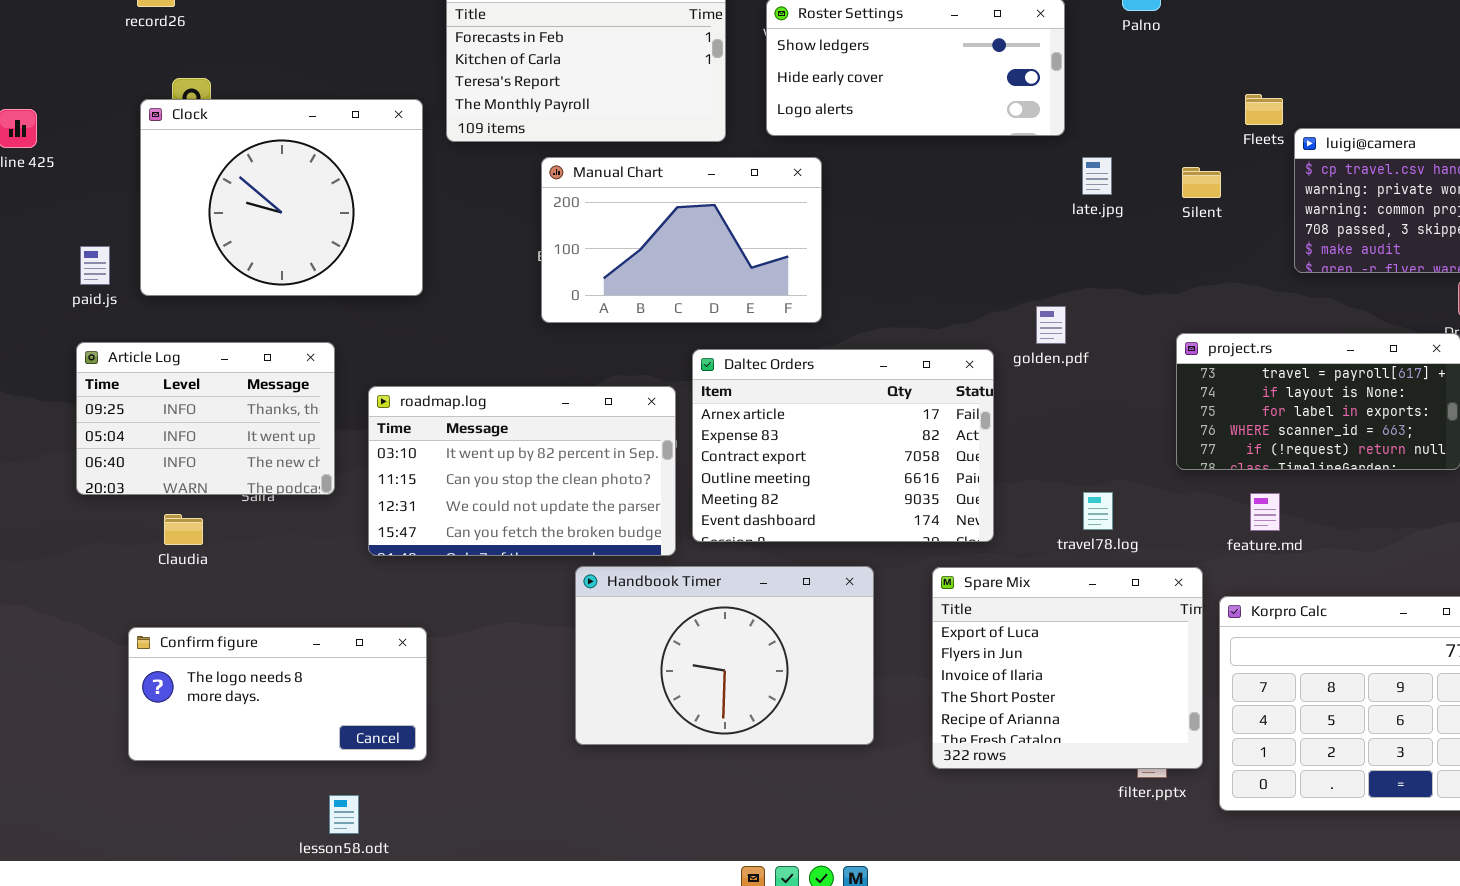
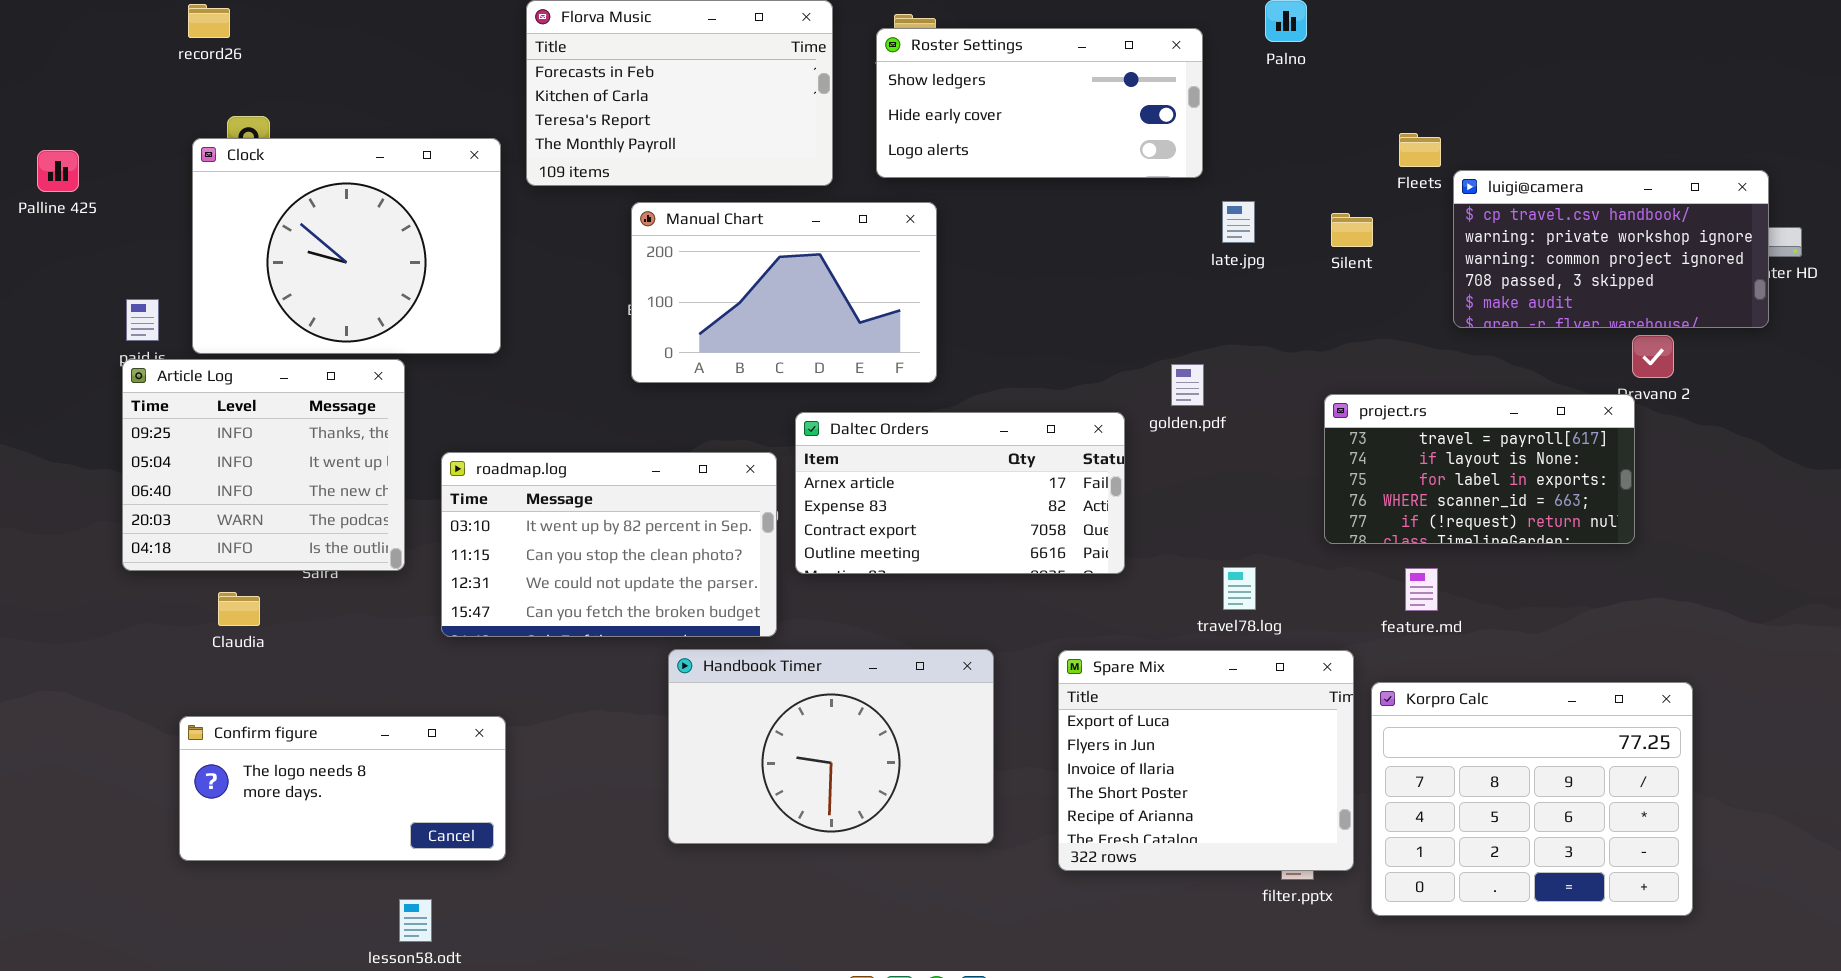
Article Log: [76,342,335,495] -> [122,359,405,571], resized
Daltec Orders: [692,349,994,542] -> [795,412,1125,574], resized

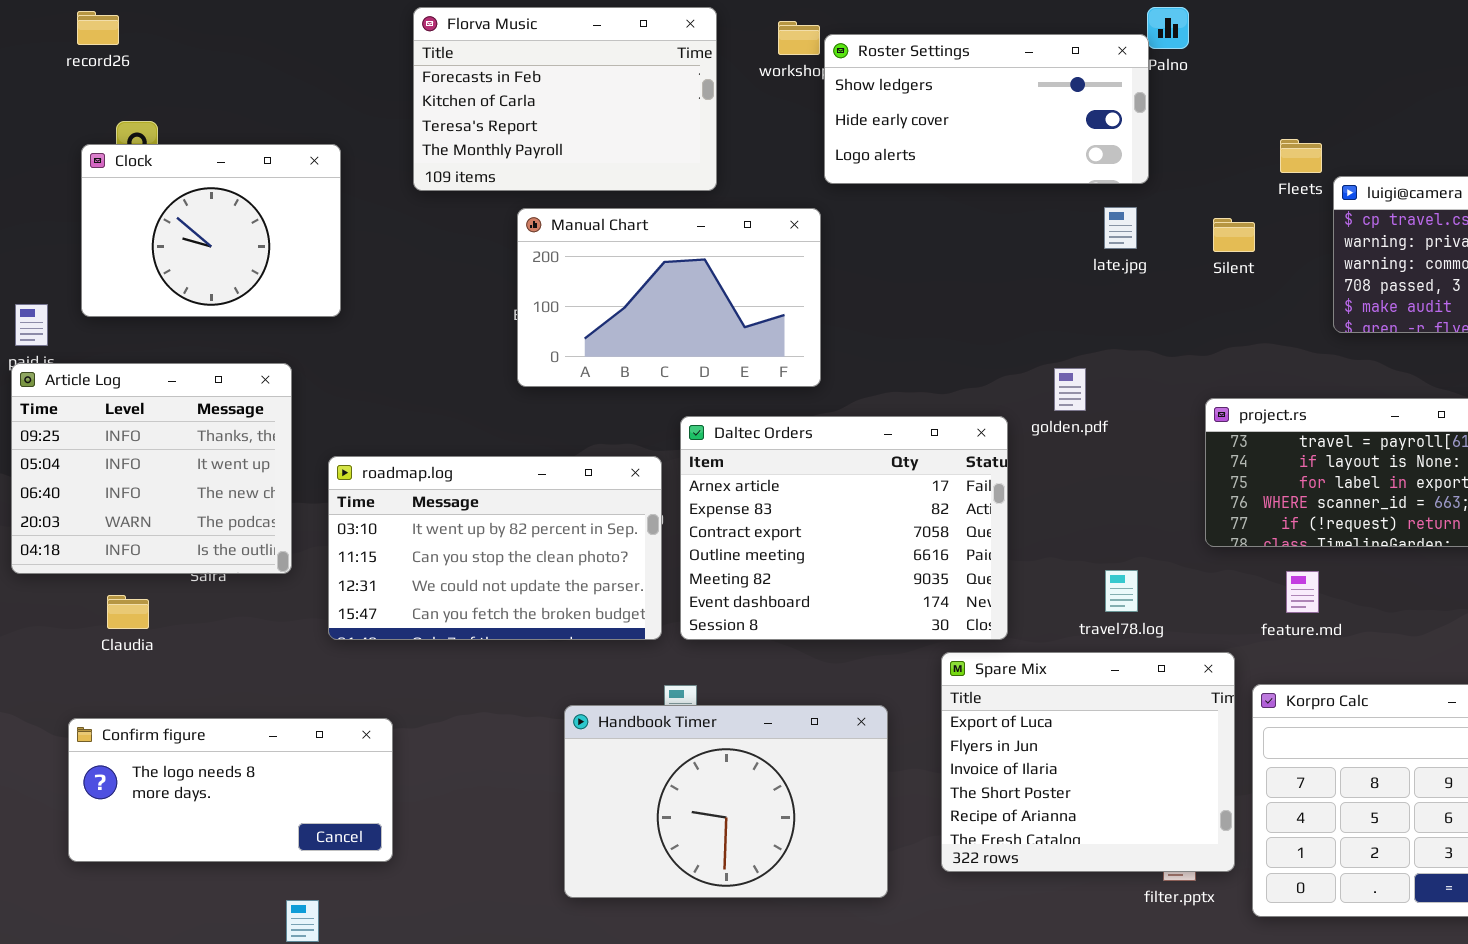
Roster Settings: [876,28,1203,178] -> [824,34,1149,184], moved
Clock: [192,138,501,354] -> [81,144,341,317], resized
Daltec Orders: [795,412,1125,574] -> [680,416,1008,640], resized
Handbook Timer: [668,649,994,844] -> [564,705,888,898], moved

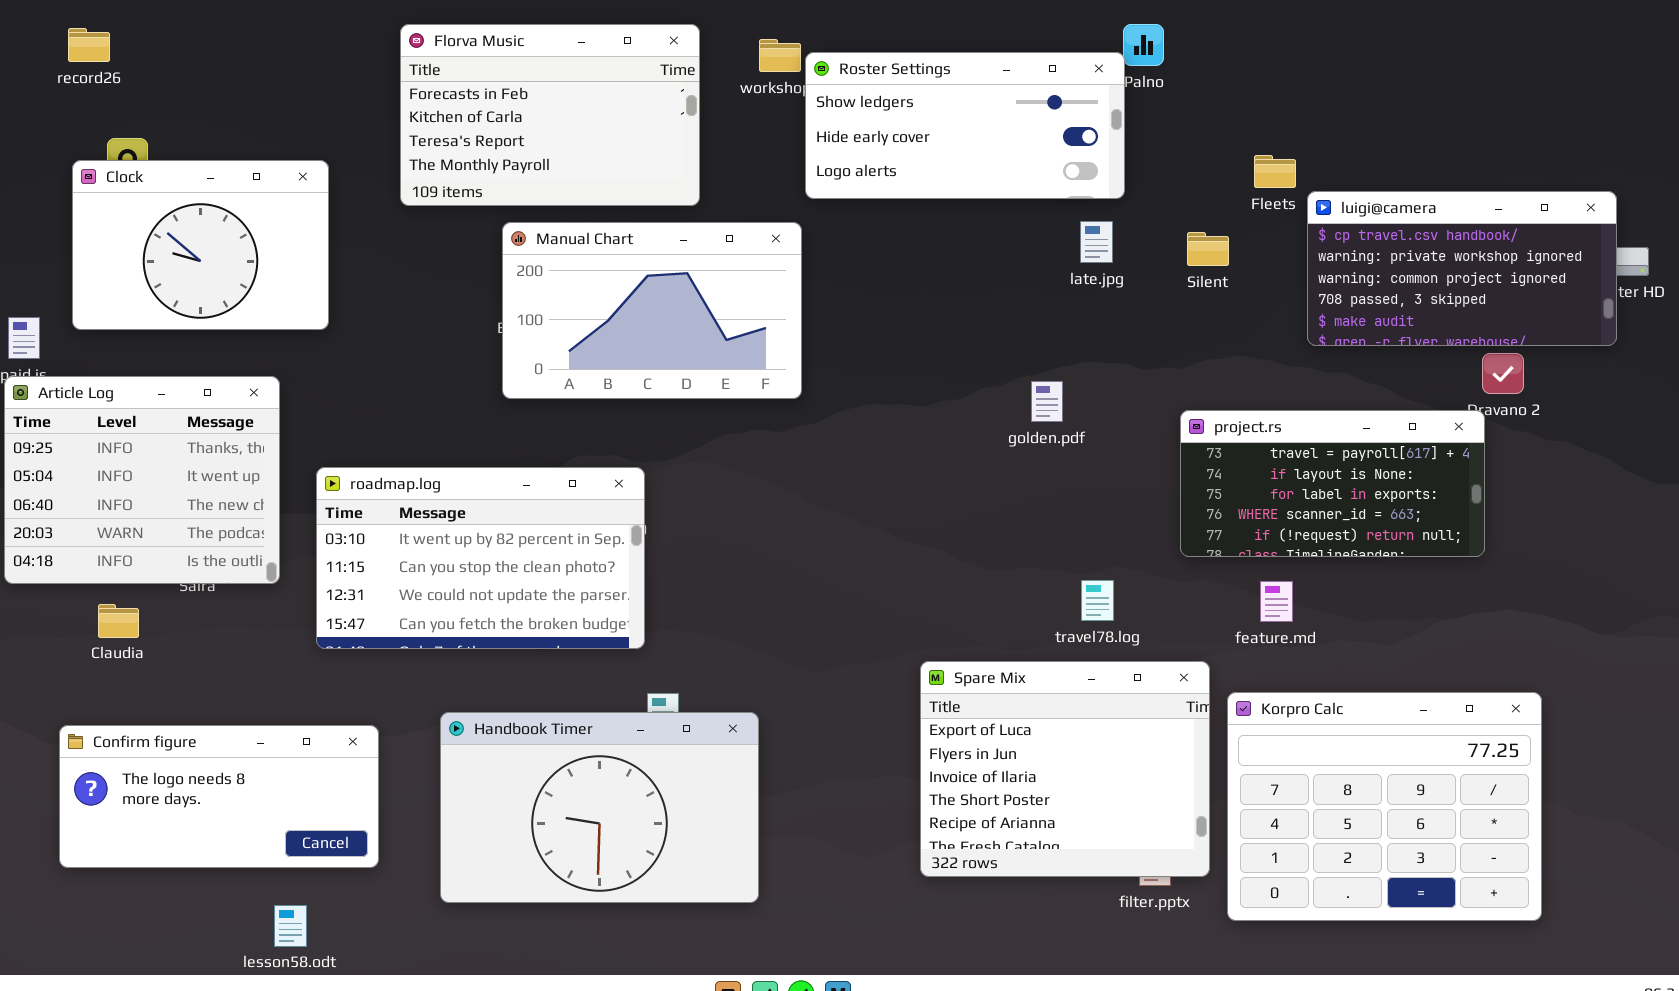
Daltec Orders: [680,416,1008,640] -> none, closed
Handbook Timer: [564,705,888,898] -> [440,712,759,903], moved

